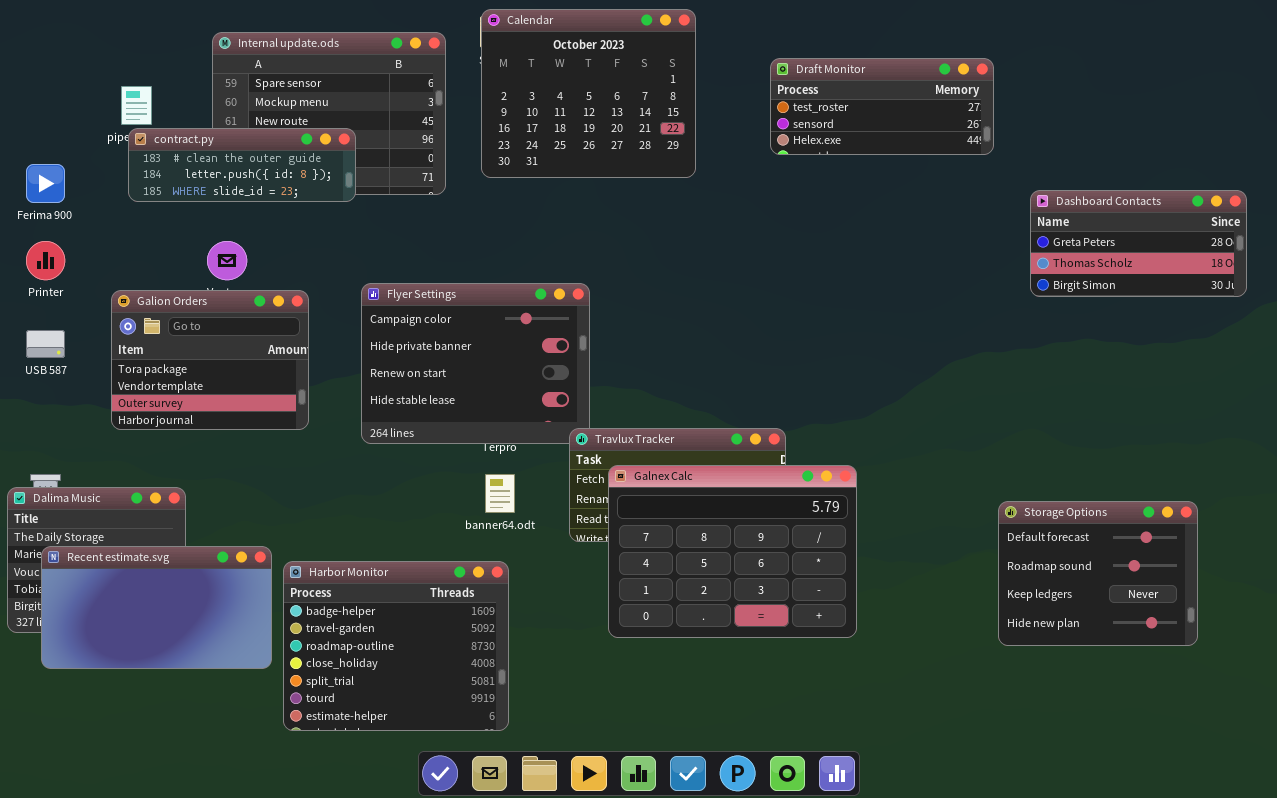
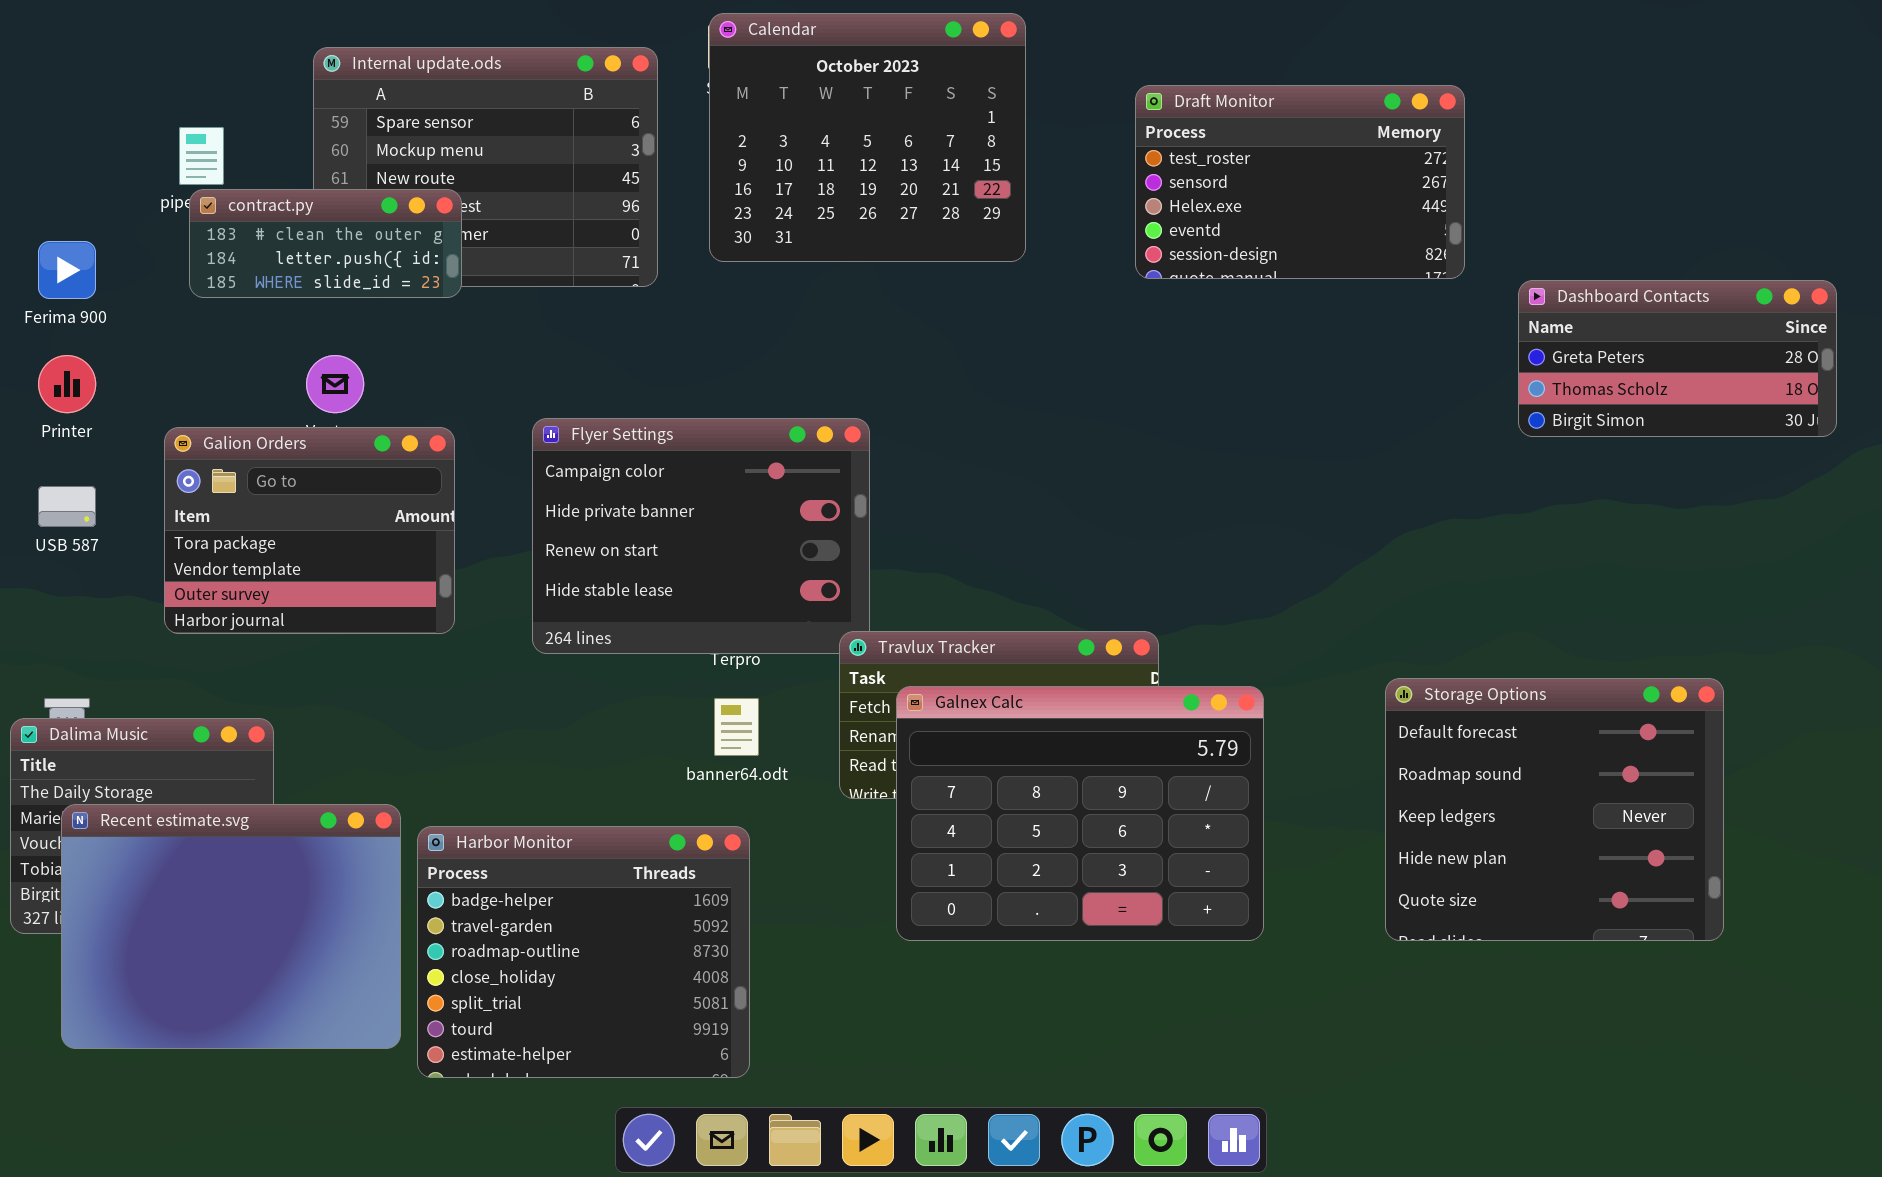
Draft Monitor: [770,58,994,155] -> [1135,85,1465,279], resized
contract.py: [128,128,356,202] -> [189,189,462,298], resized
Storage Options: [998,501,1198,646] -> [1385,678,1724,941], moved, resized
Recent estimate.svg: [41,546,272,669] -> [61,804,401,1049], resized

